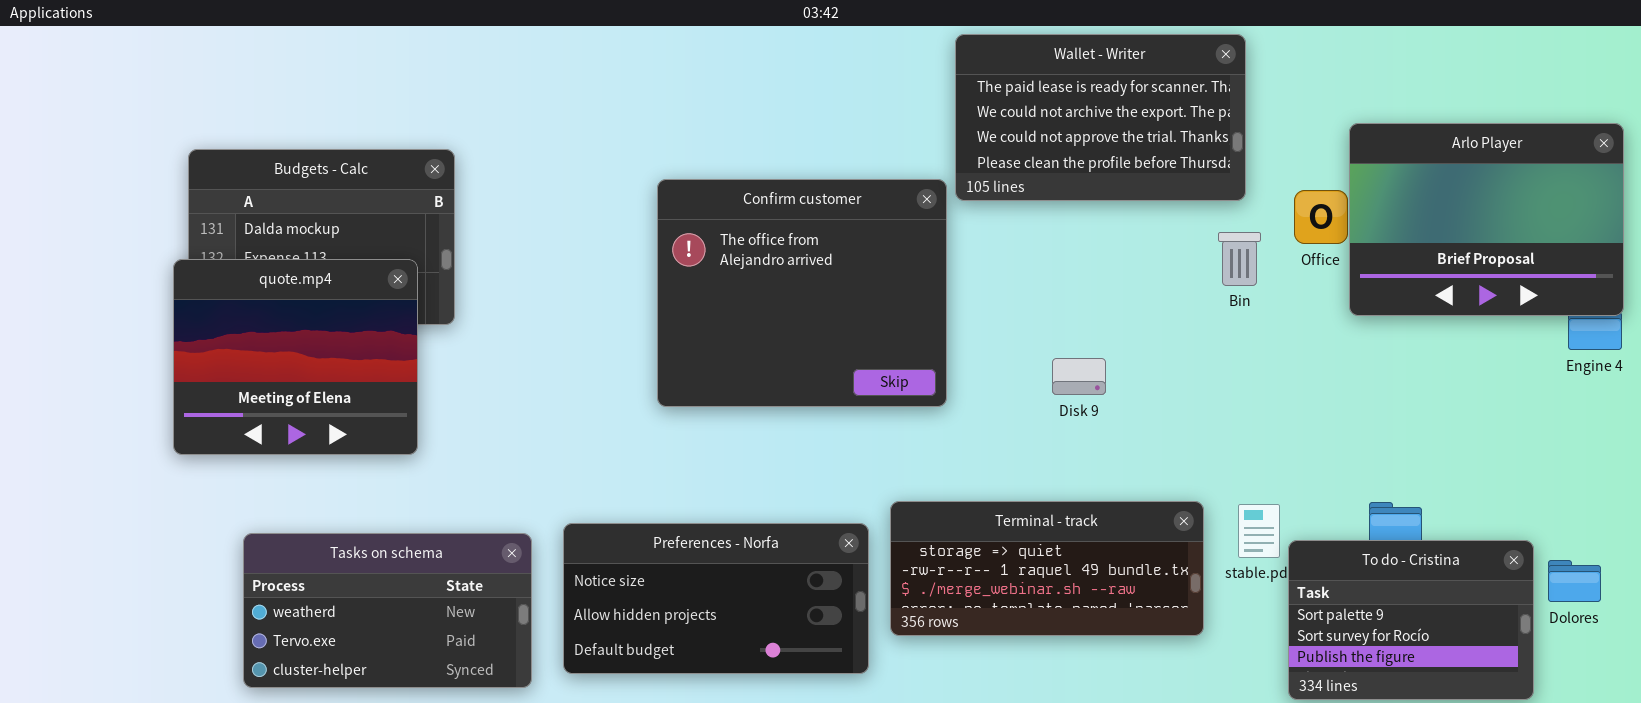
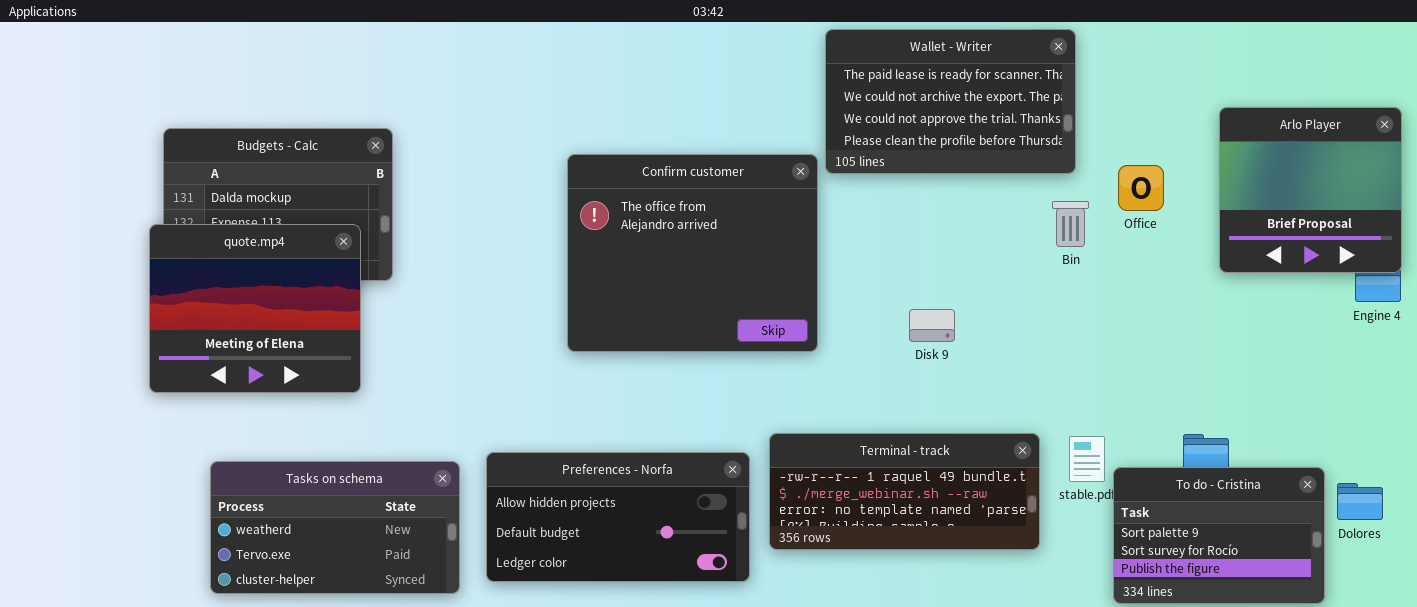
Arlo Player: [1349,123,1624,316] -> [1219,107,1402,273], resized
Terminal - track: [890,501,1204,636] -> [769,433,1040,550], scrolled down 1 row
Preferences - Norfa: [563,523,869,674] -> [486,452,750,582], scrolled down 1 row

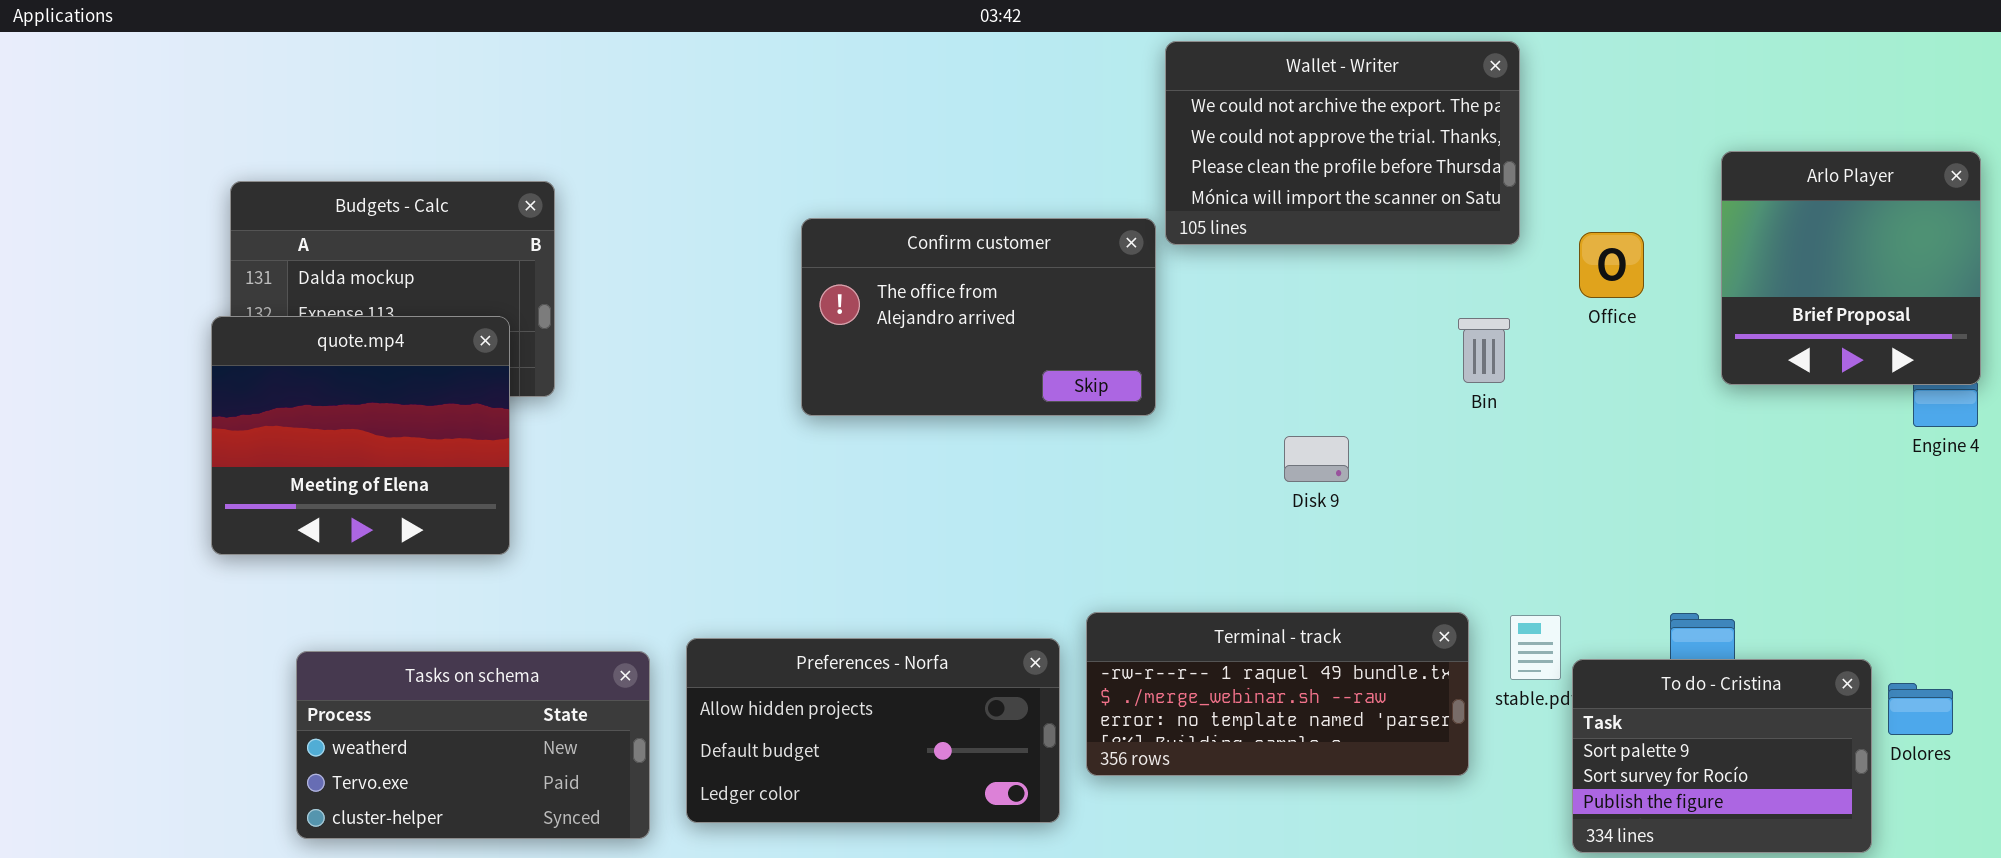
Wallet - Writer: [825,29,1076,174] -> [1165,41,1520,245], scrolled down 1 row
Confirm customer: [567,154,818,352] -> [801,218,1156,416], resized
Bin: [1052,201,1089,247] -> [1458,318,1510,383], moved

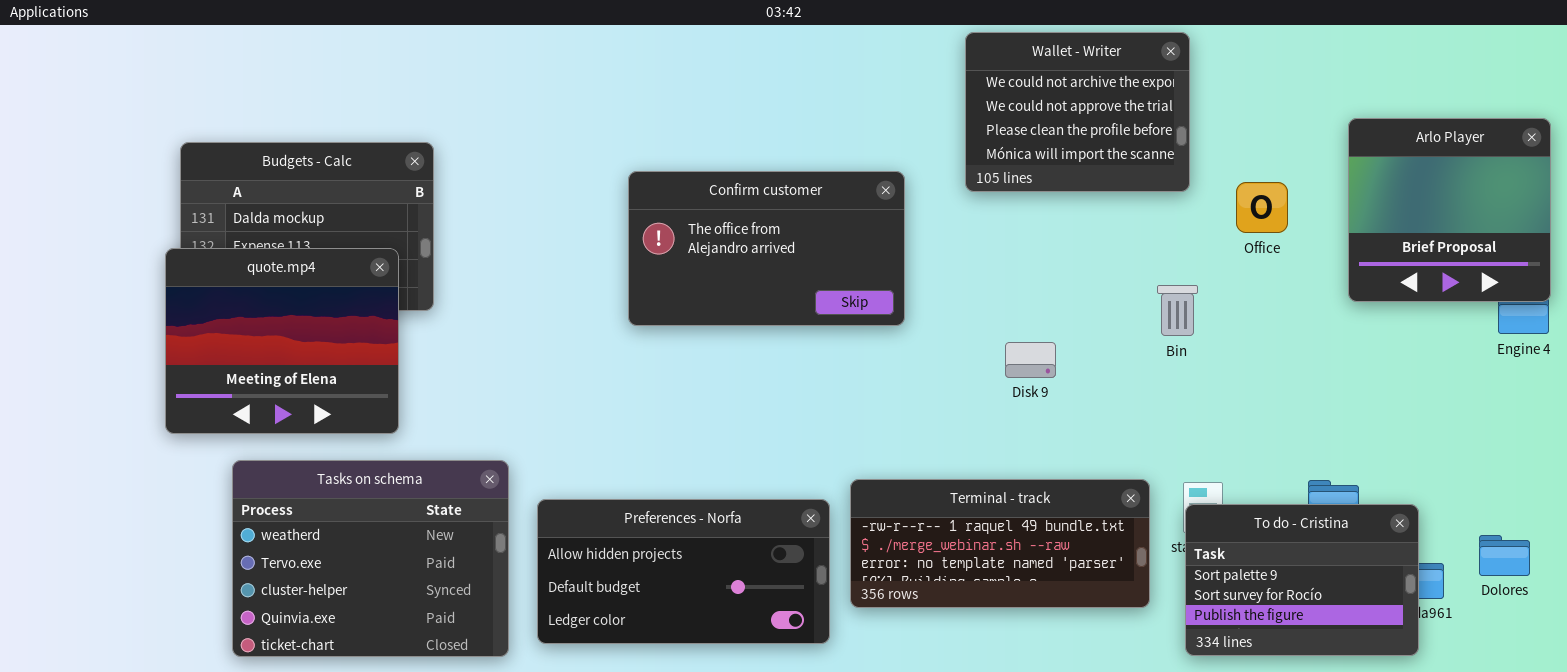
Wallet - Writer: [1165,41,1520,245] -> [965,32,1190,192], resized
Bin: [1458,318,1510,383] -> [1157,285,1198,336], moved
Tasks on schema: [296,651,650,839] -> [232,460,509,657], resized
To do - Cristina: [1572,659,1872,853] -> [1185,504,1419,656], moved

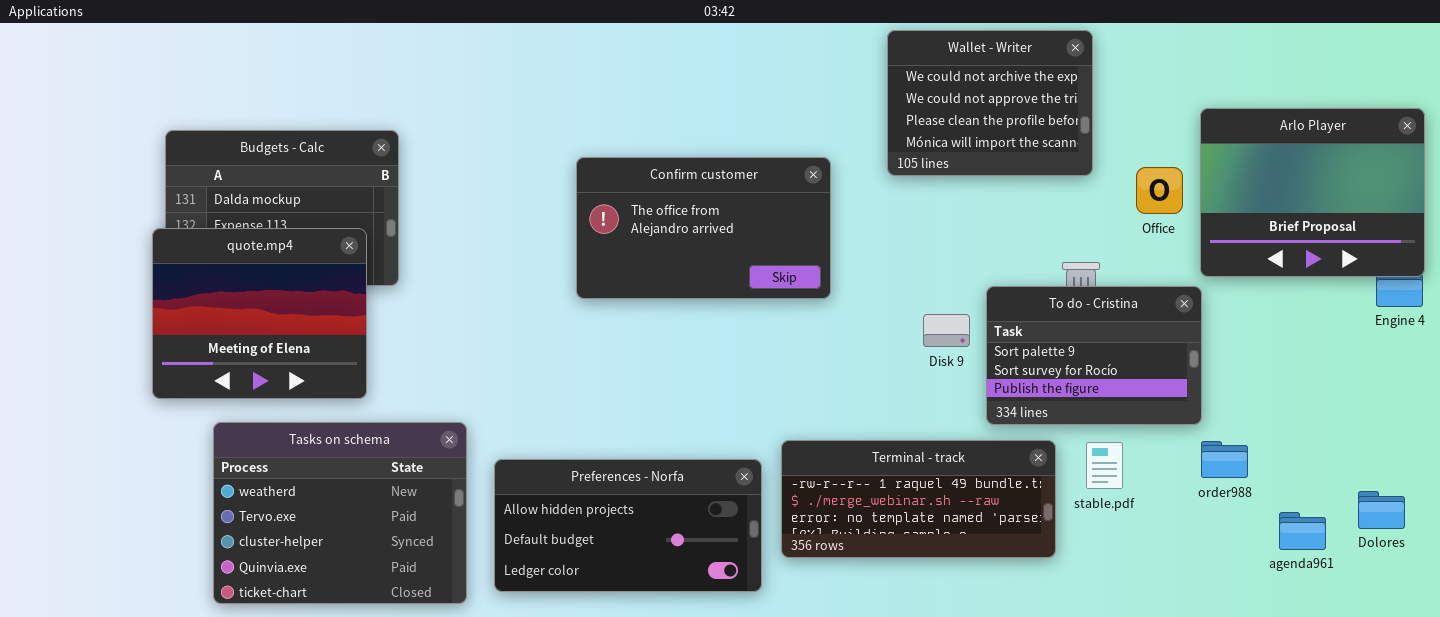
Arlo Player: [1348,118,1551,302] -> [1200,108,1425,277], resized
To do - Cristina: [1185,504,1419,656] -> [986,286,1202,425], moved

